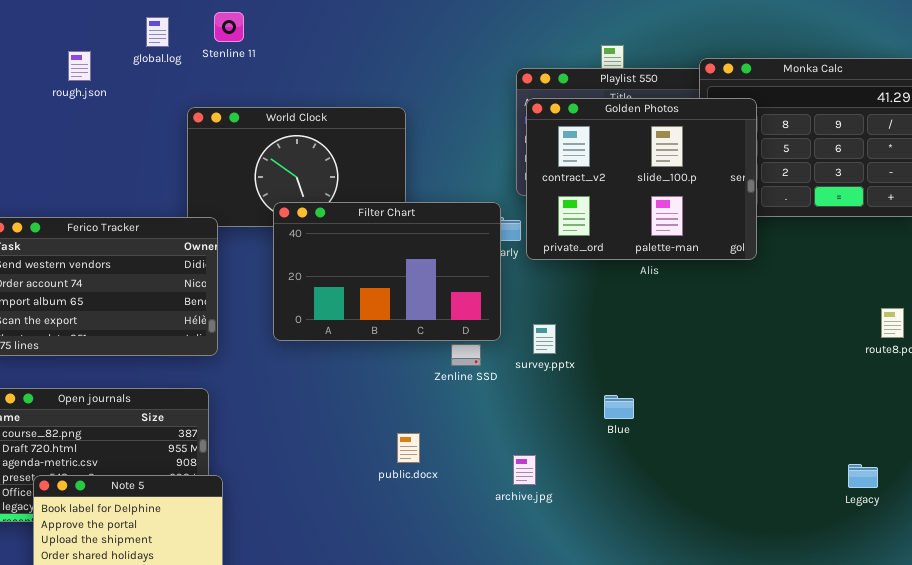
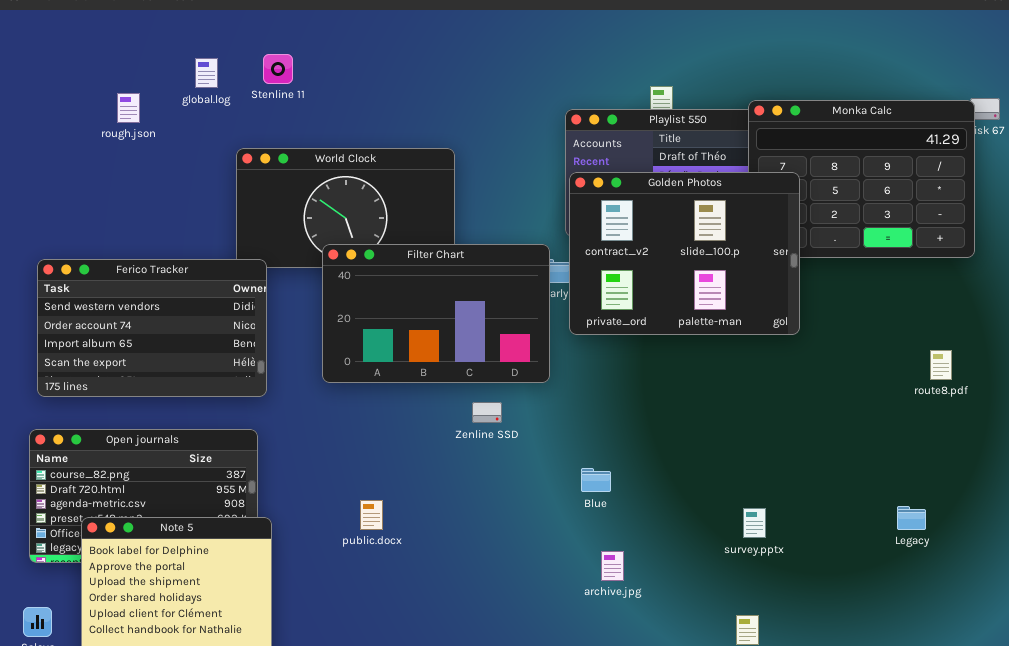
Golden Photos: [526,98,757,260] -> [569,172,800,335], moved
survey.pptx: [533,324,556,354] -> [743,508,766,538], moved
Zenline SSD: [451,344,481,366] -> [472,402,502,423], moved
Blue: [604,395,634,419] -> [581,468,611,492], moved
public.docx: [397,433,420,463] -> [360,500,383,530], moved
archive.jpg: [513,455,536,485] -> [601,551,624,581], moved

